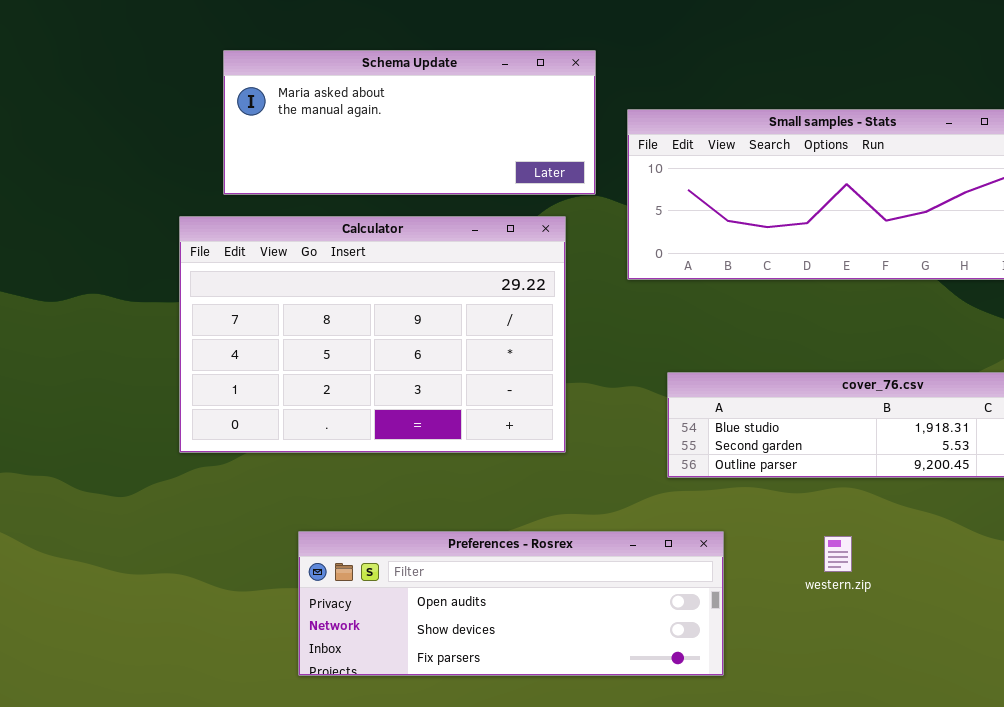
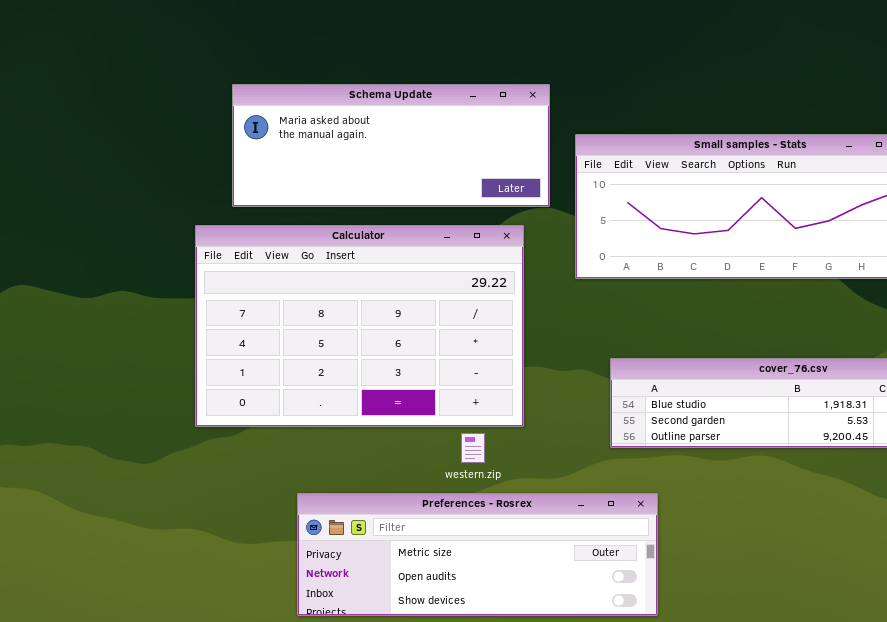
Preferences - Rosrex: [298,531,724,676] -> [297,493,658,616], scrolled up 1 row
western.zip: [824,536,852,572] -> [461,433,485,463], moved

